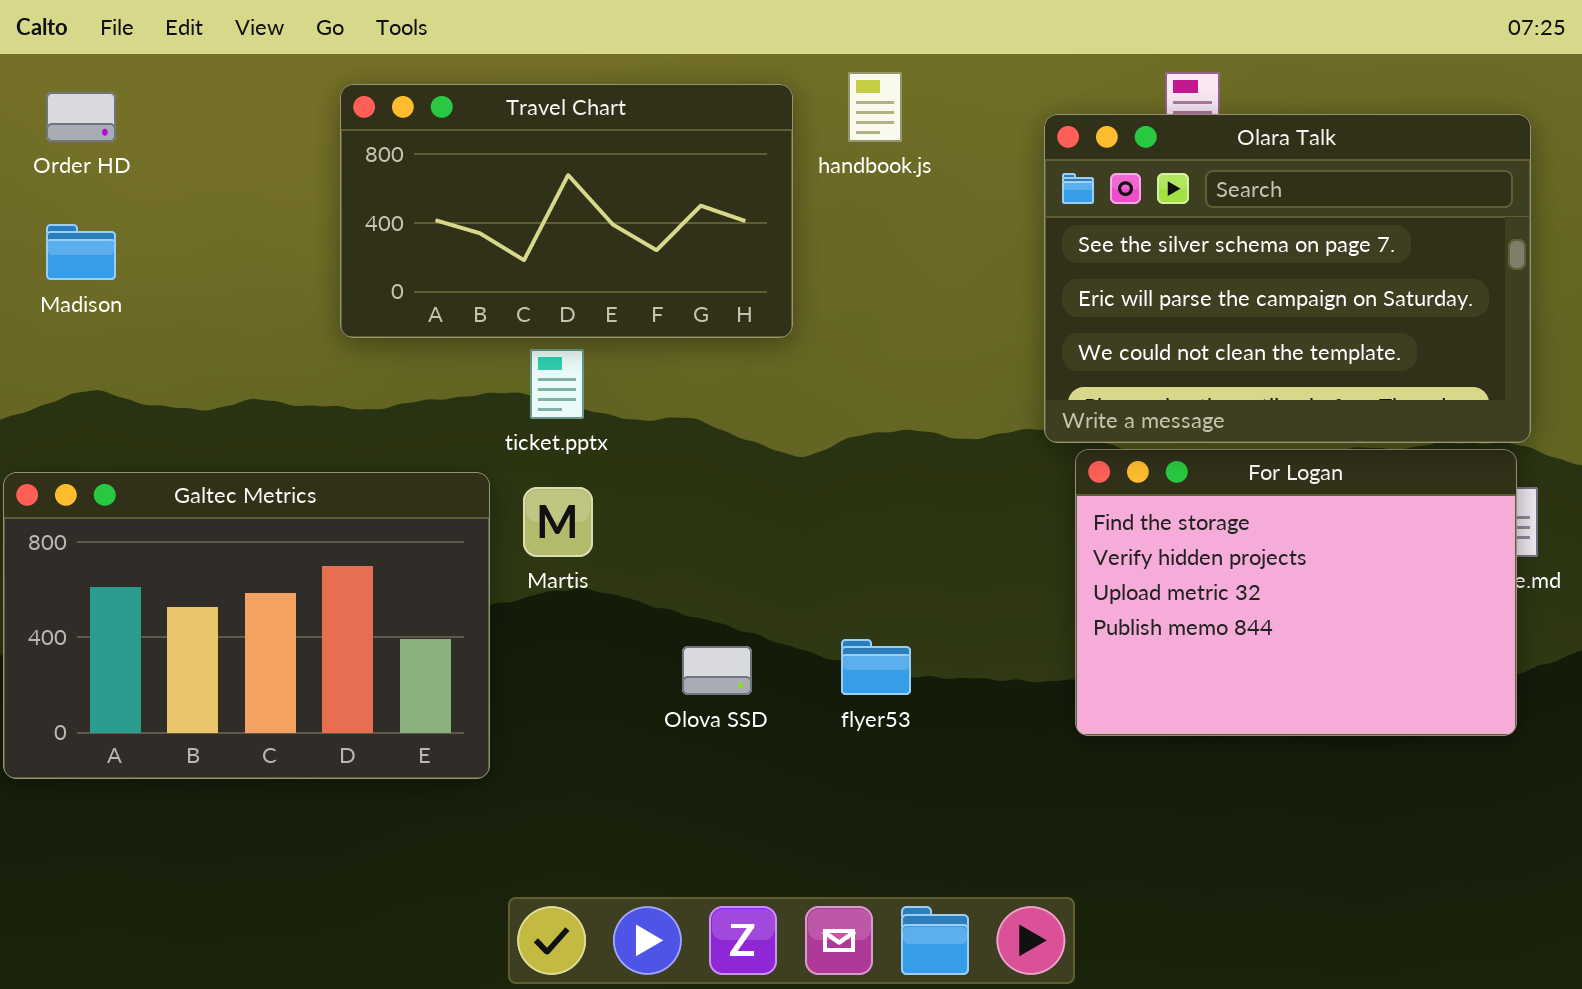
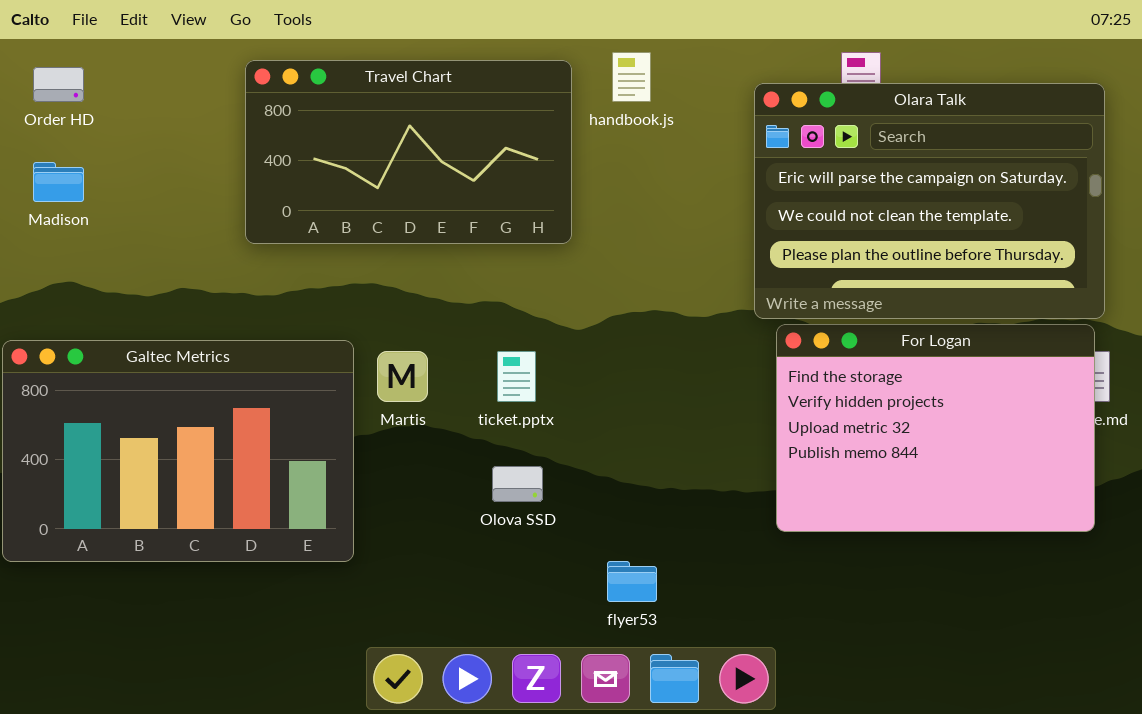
Olara Talk: [1044,114,1531,443] -> [754,83,1105,319], scrolled down 1 row
ticket.pptx: [530,349,584,419] -> [497,351,536,402], moved
flyer53: [841,639,911,695] -> [607,561,657,602], moved

